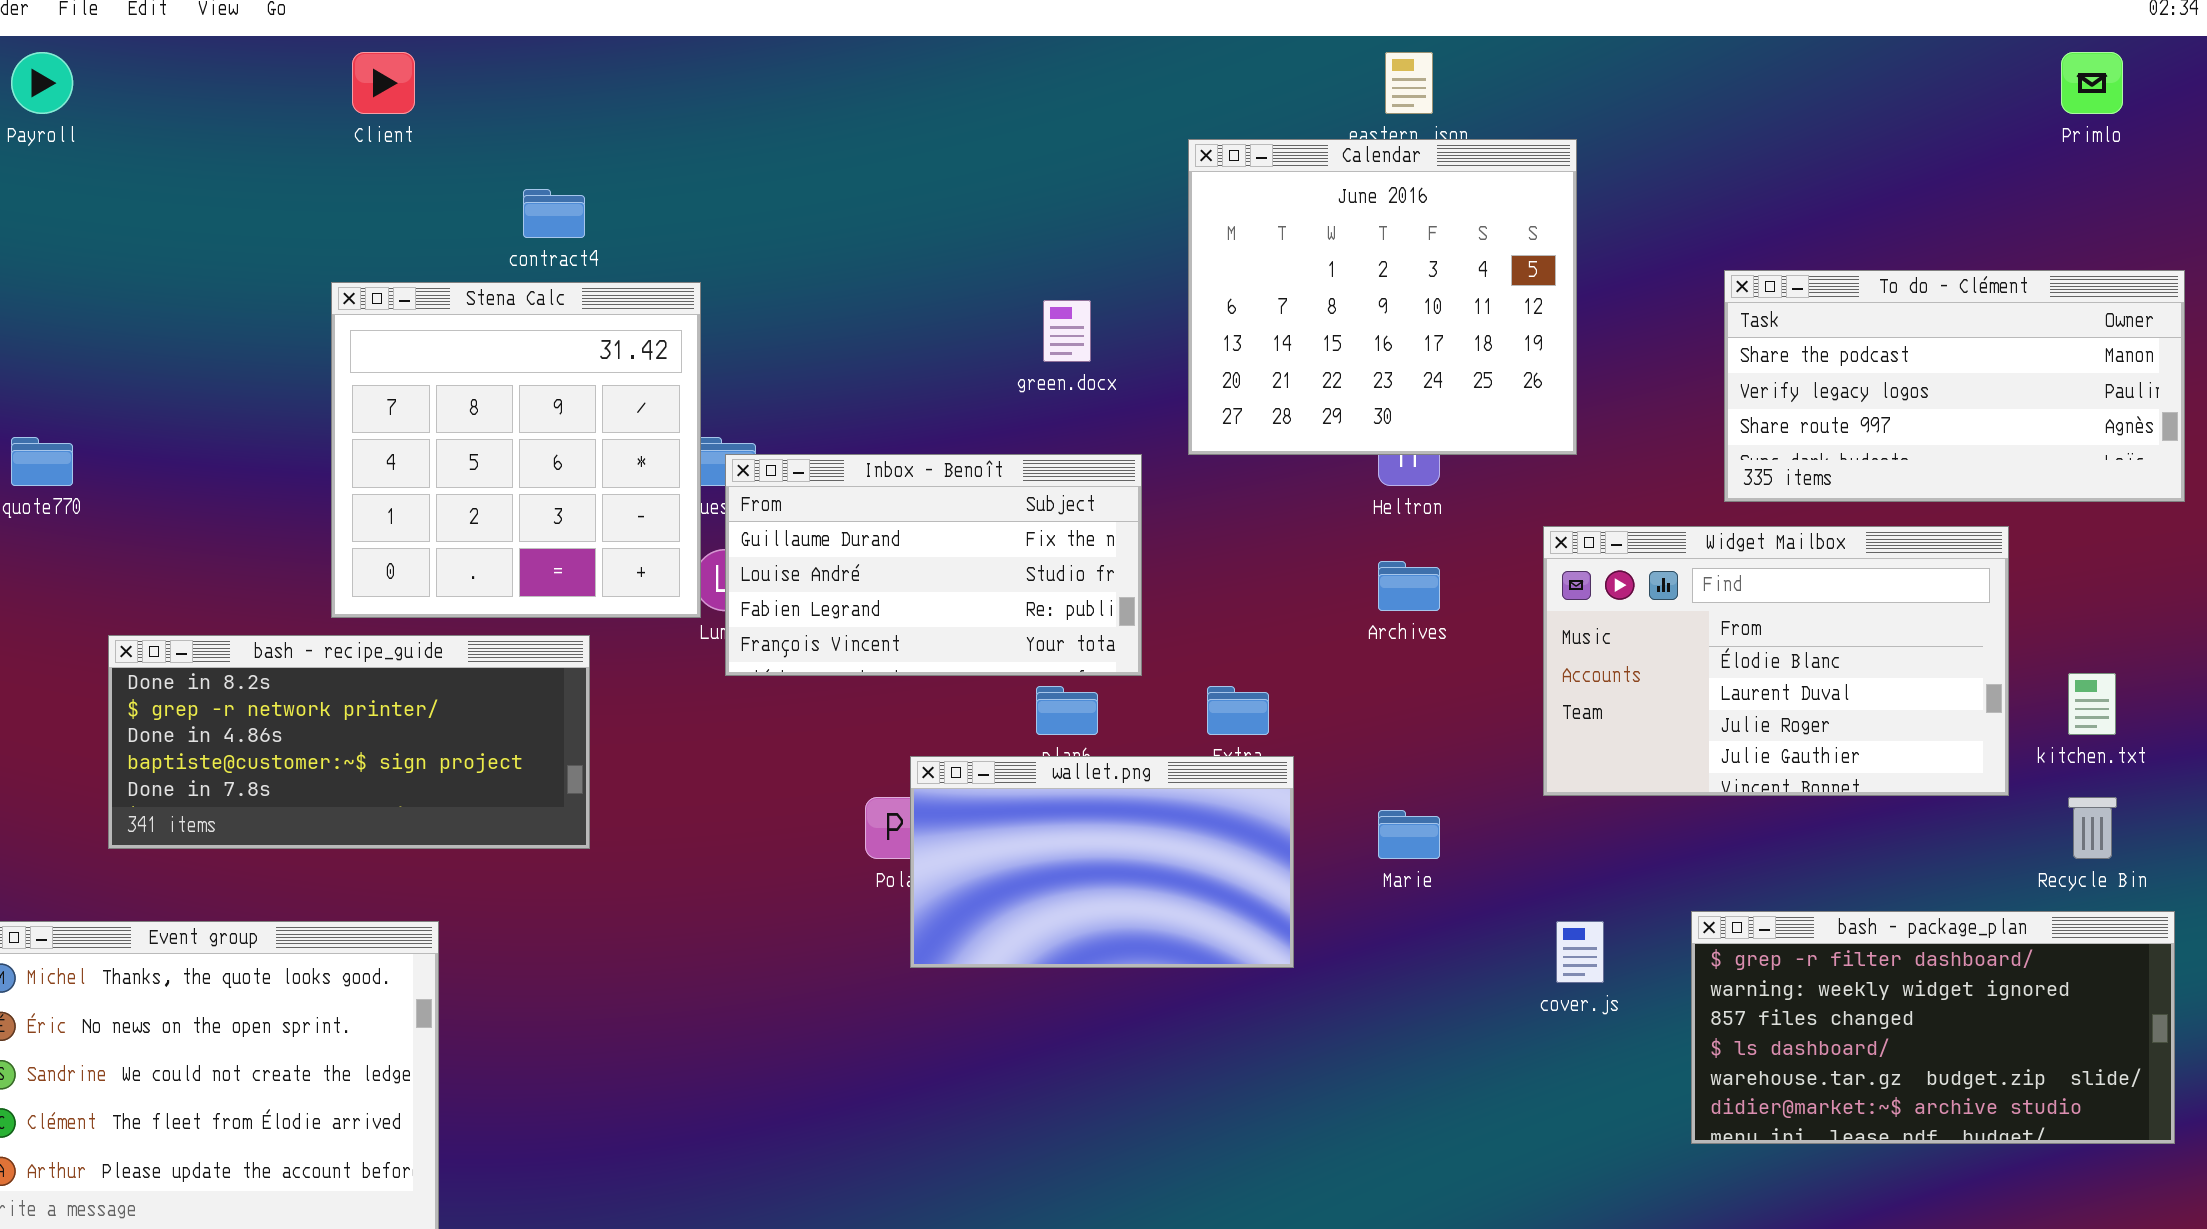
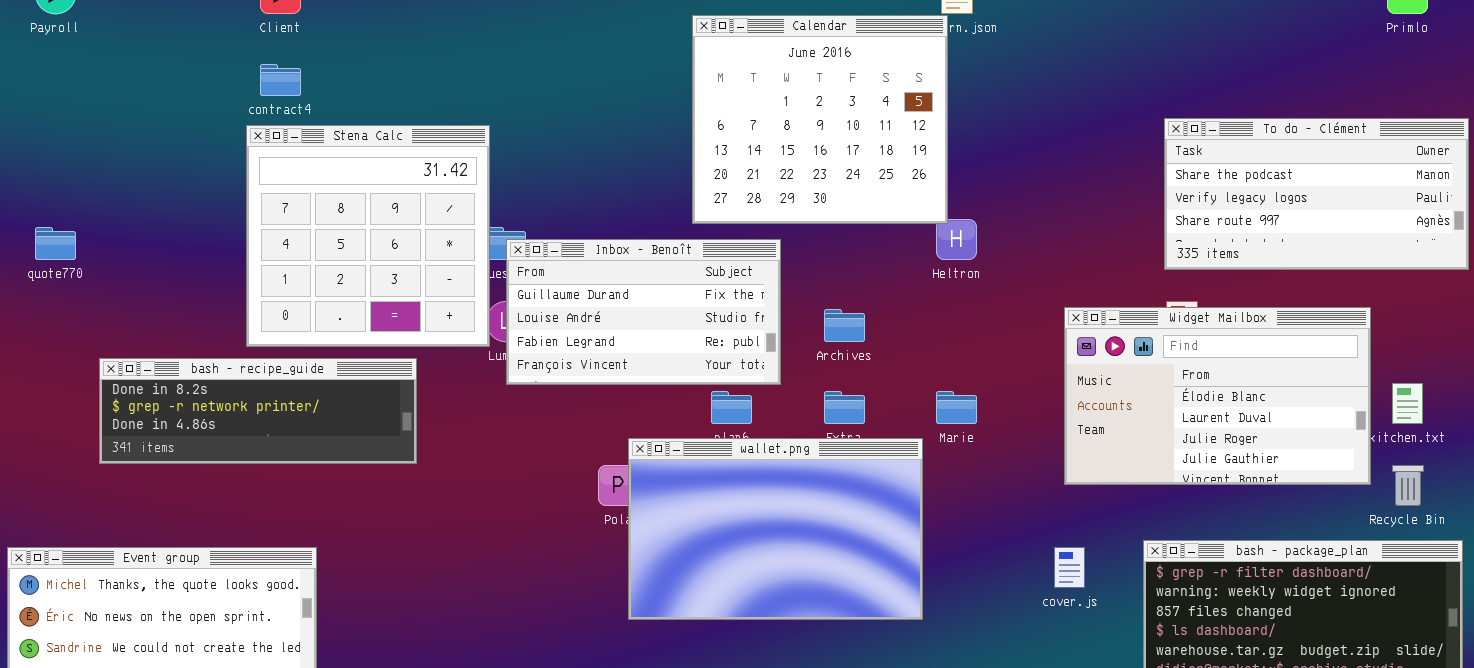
Calendar: [1188,139,1577,455] -> [692,15,948,224], moved
contract4: [523,189,585,238] -> [260,64,301,96], moved
Widget Mailbox: [1543,526,2009,796] -> [1064,307,1371,485], moved
Archives: [1378,561,1440,611] -> [824,309,865,342], moved
bash - recipe_guide: [108,635,590,849] -> [99,358,417,464], resized
wallet.png: [910,756,1294,968] -> [628,438,923,620], resized
Marie: [1378,810,1440,859] -> [936,391,977,424], moved

